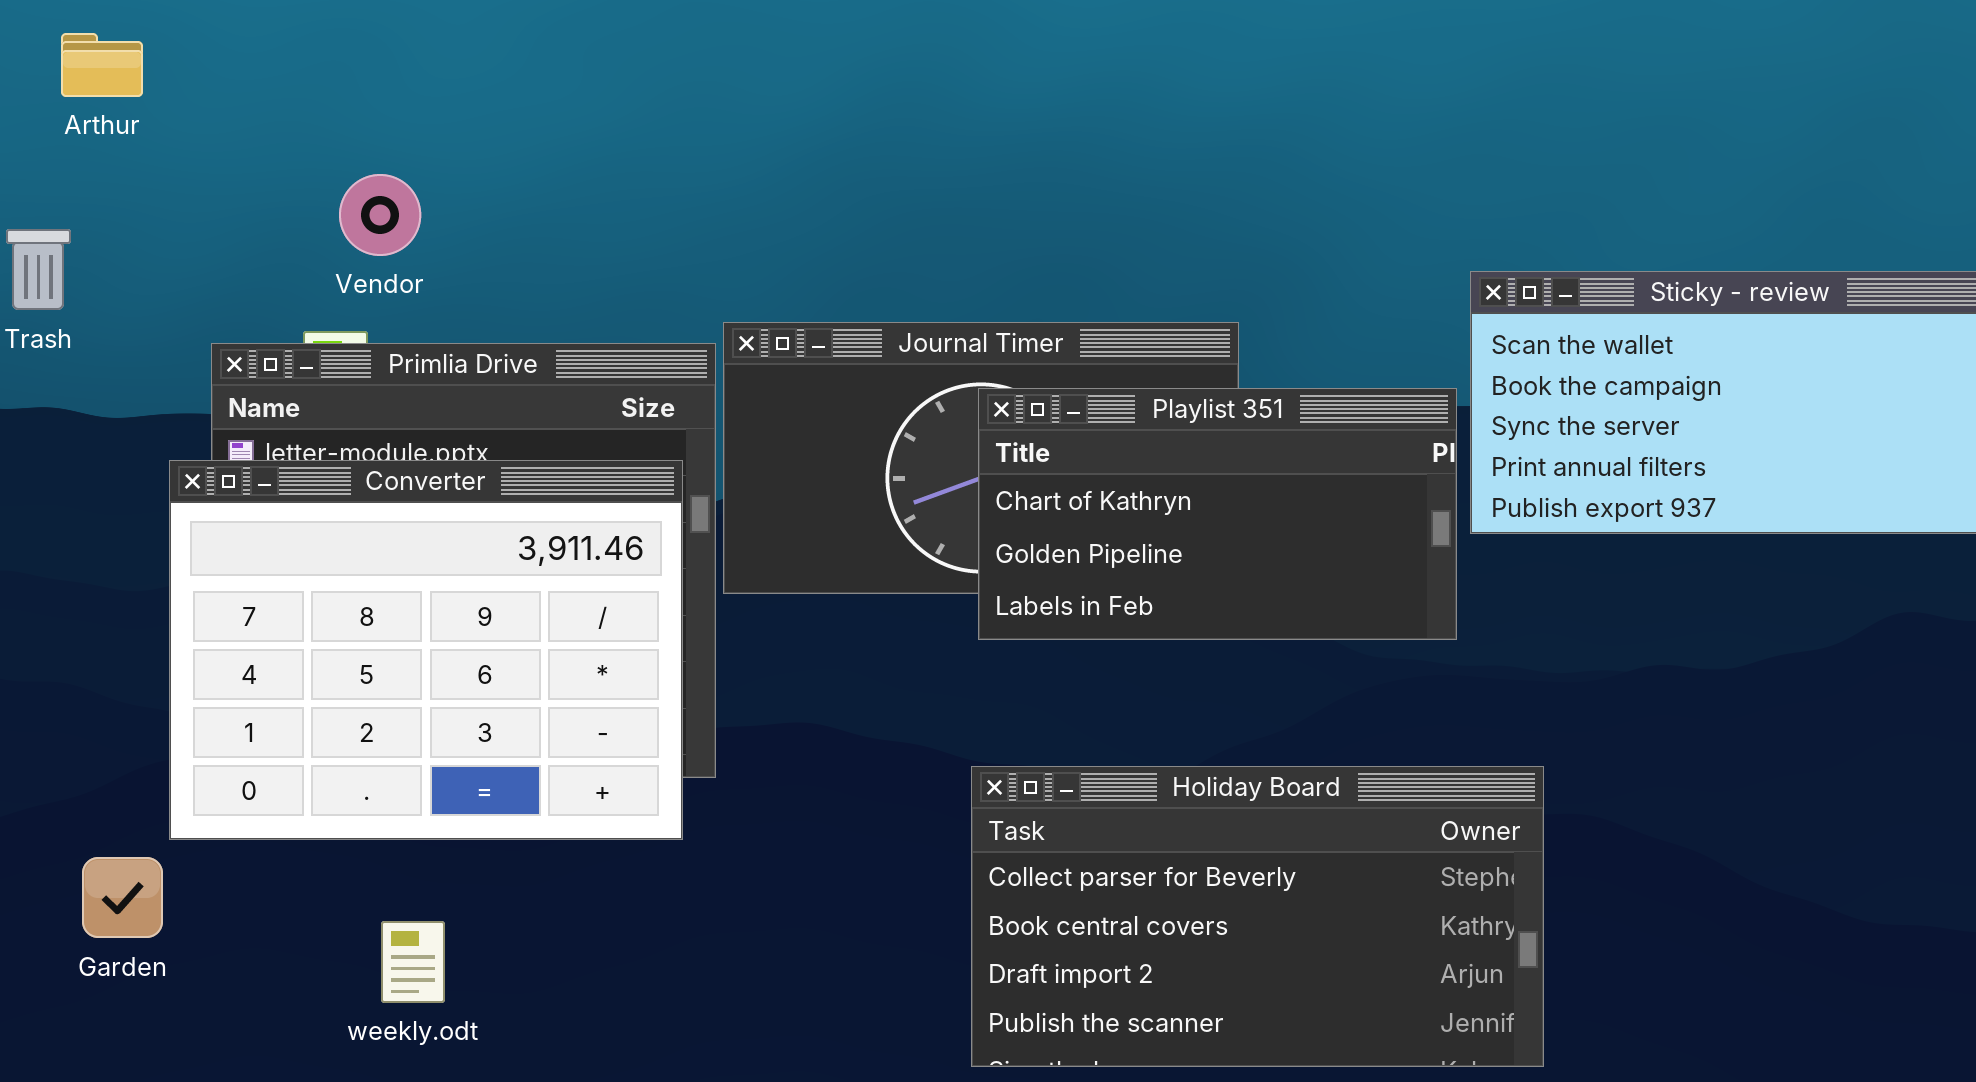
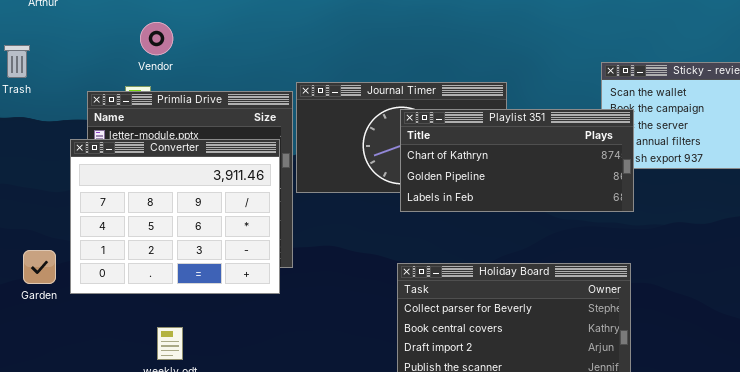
Playlist 351: [978,388,1457,640] -> [400,109,634,212], resized
Garden: [82,857,163,938] -> [23,250,56,284], moved

